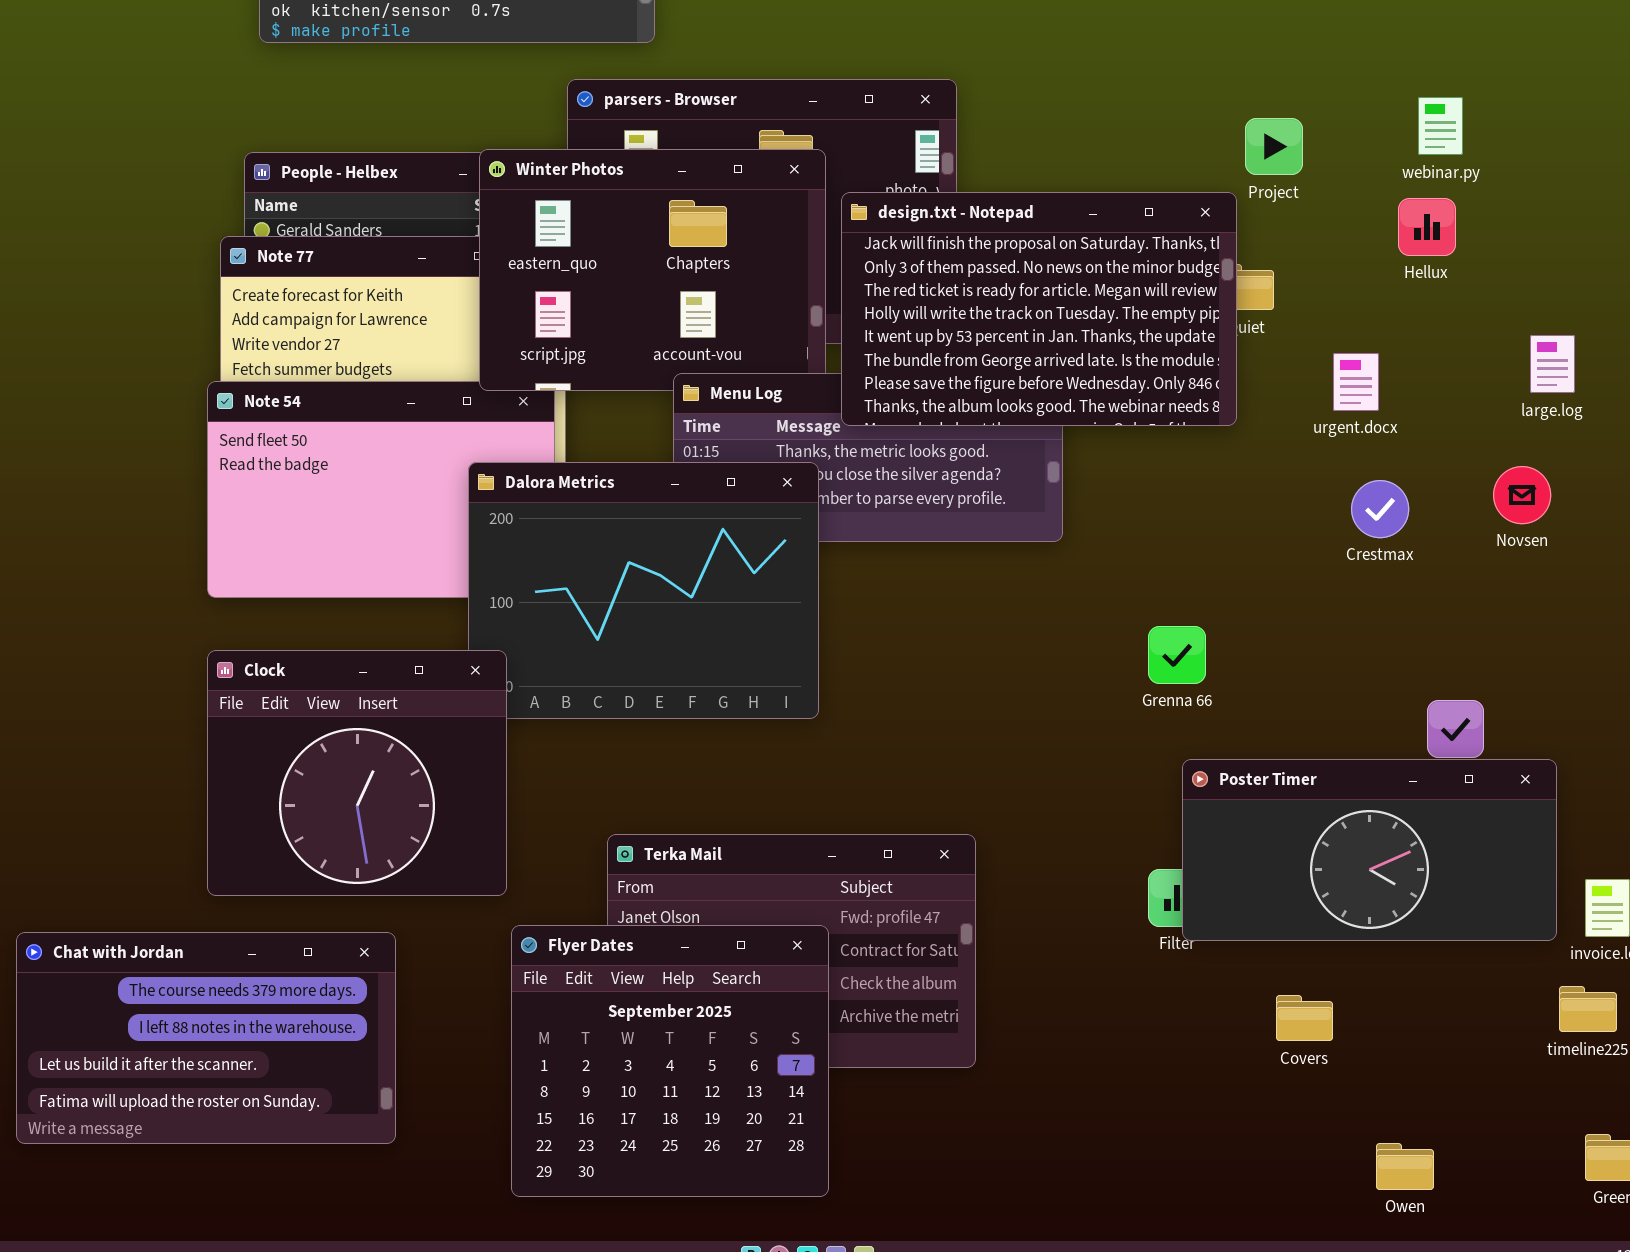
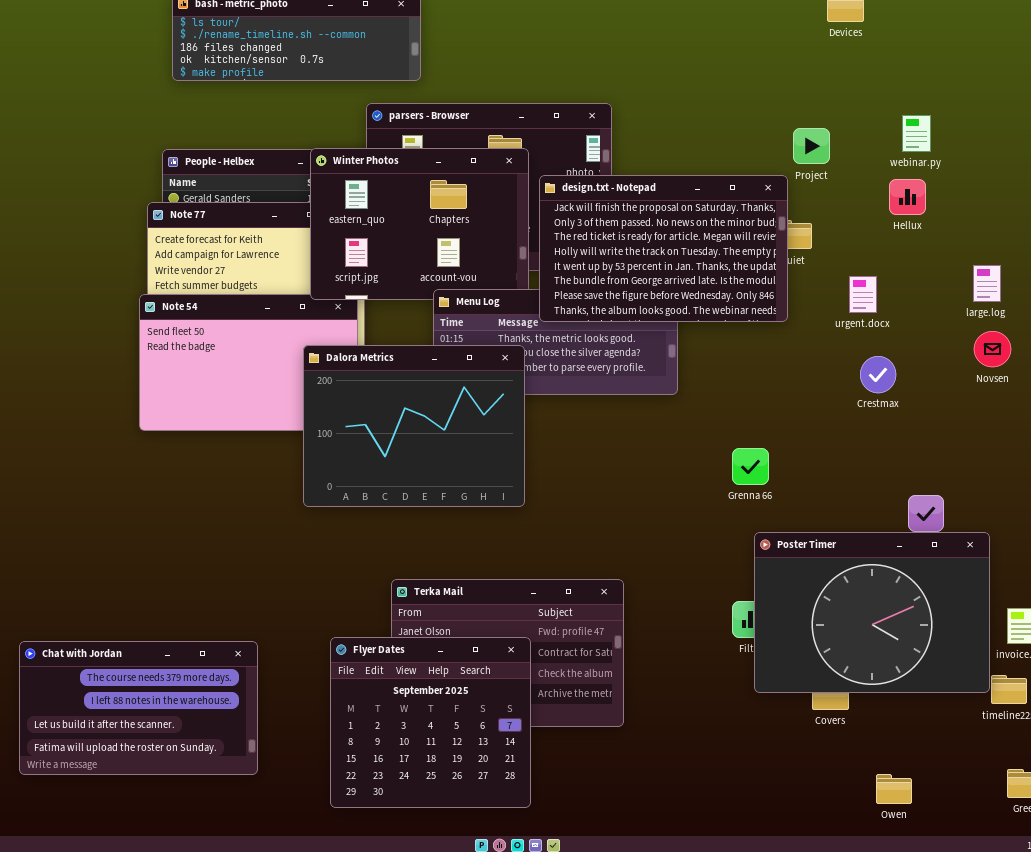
Novsen: [1493,466,1551,524] -> [974,331,1011,367], moved
Clock: [207,650,507,896] -> none, closed
Poster Timer: [1182,759,1557,941] -> [754,532,990,693], resized

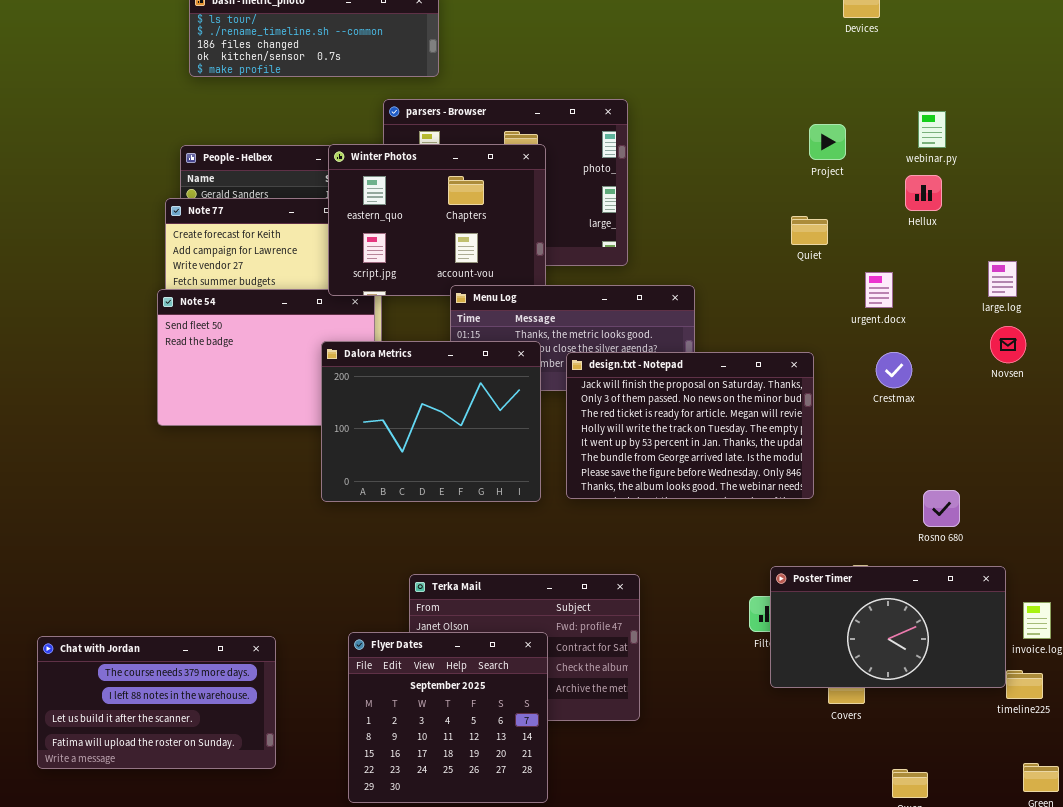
design.txt - Notepad: [539,175,788,322] -> [566,352,814,499], moved
Poster Timer: [754,532,990,693] -> [770,566,1006,688], resized

